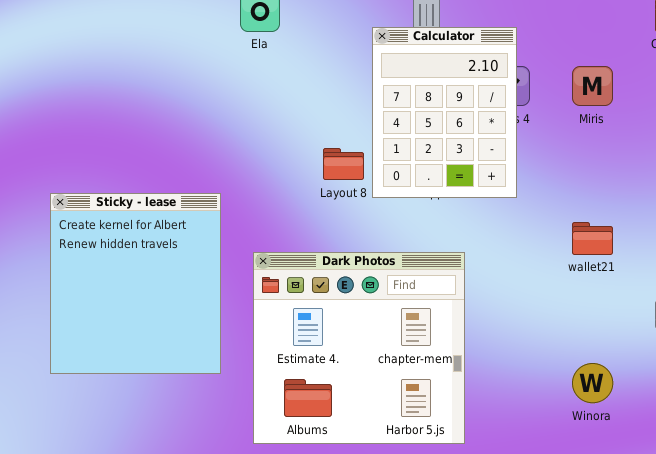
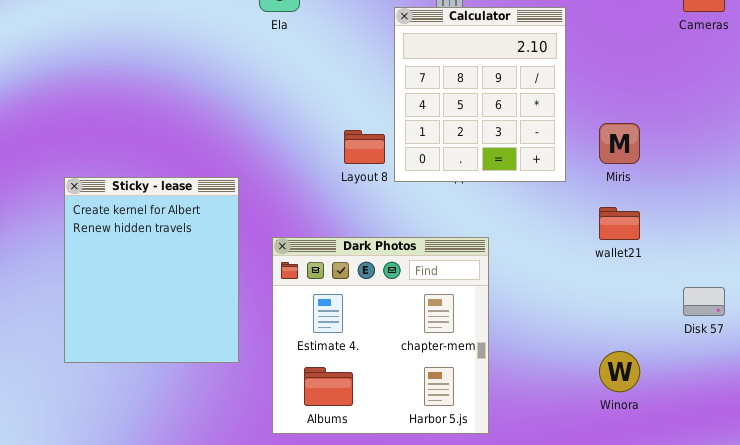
Calculator: [372,27,517,198] -> [394,7,566,182], resized
Miris: [572,66,613,106] -> [599,123,640,164], moved

